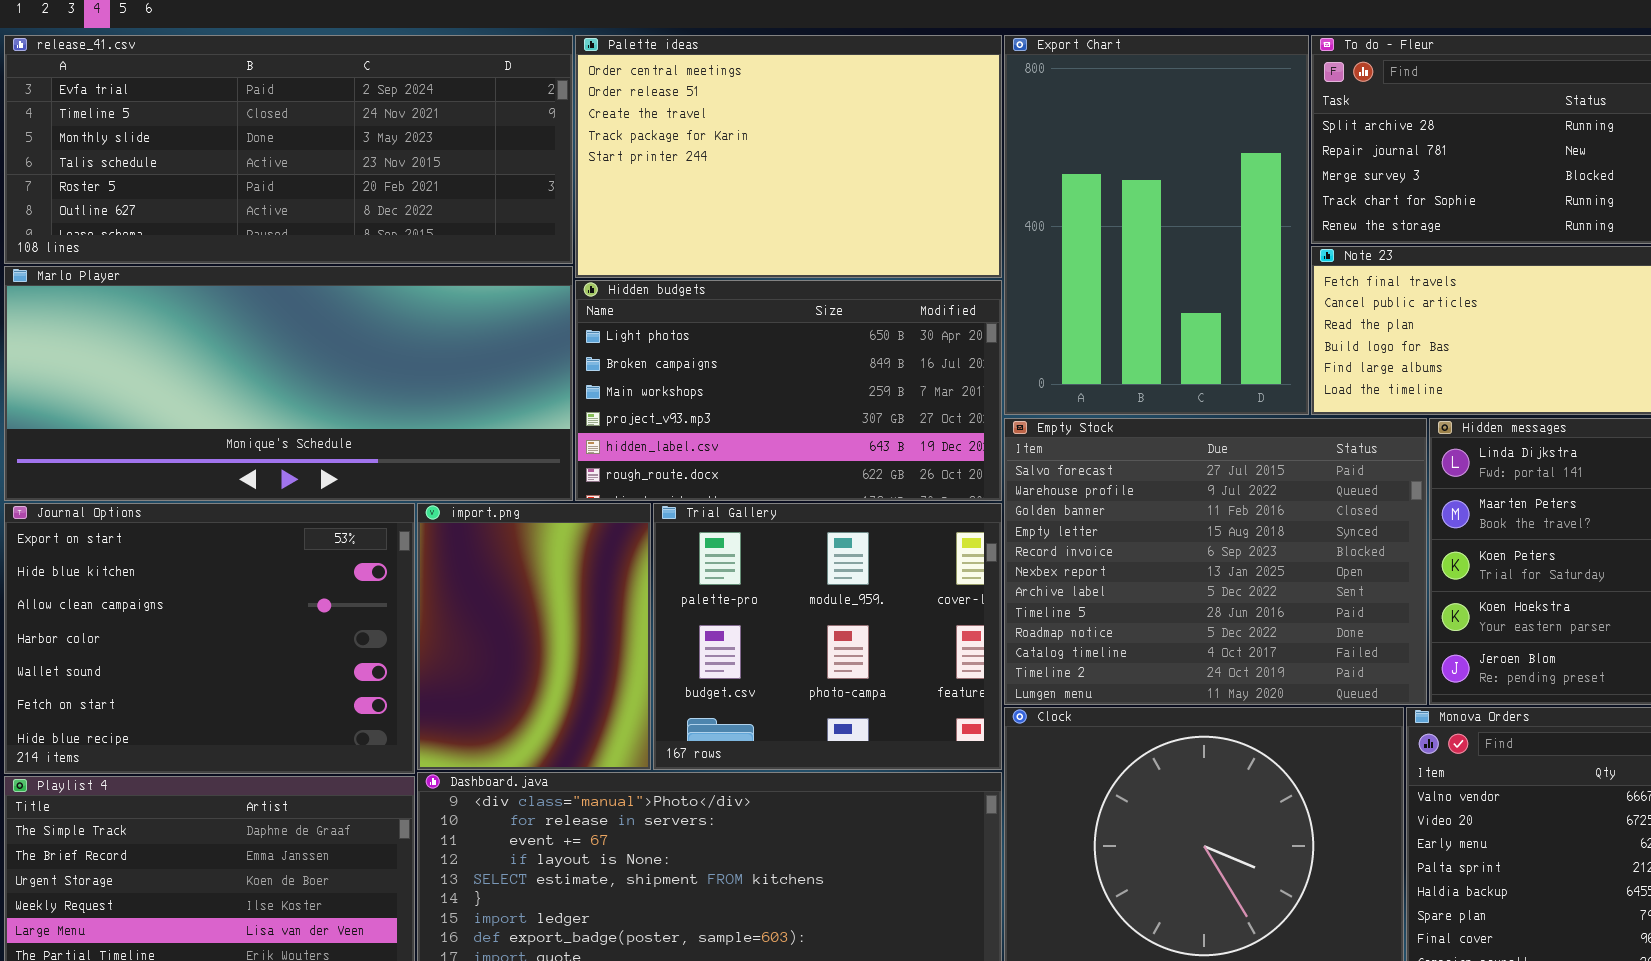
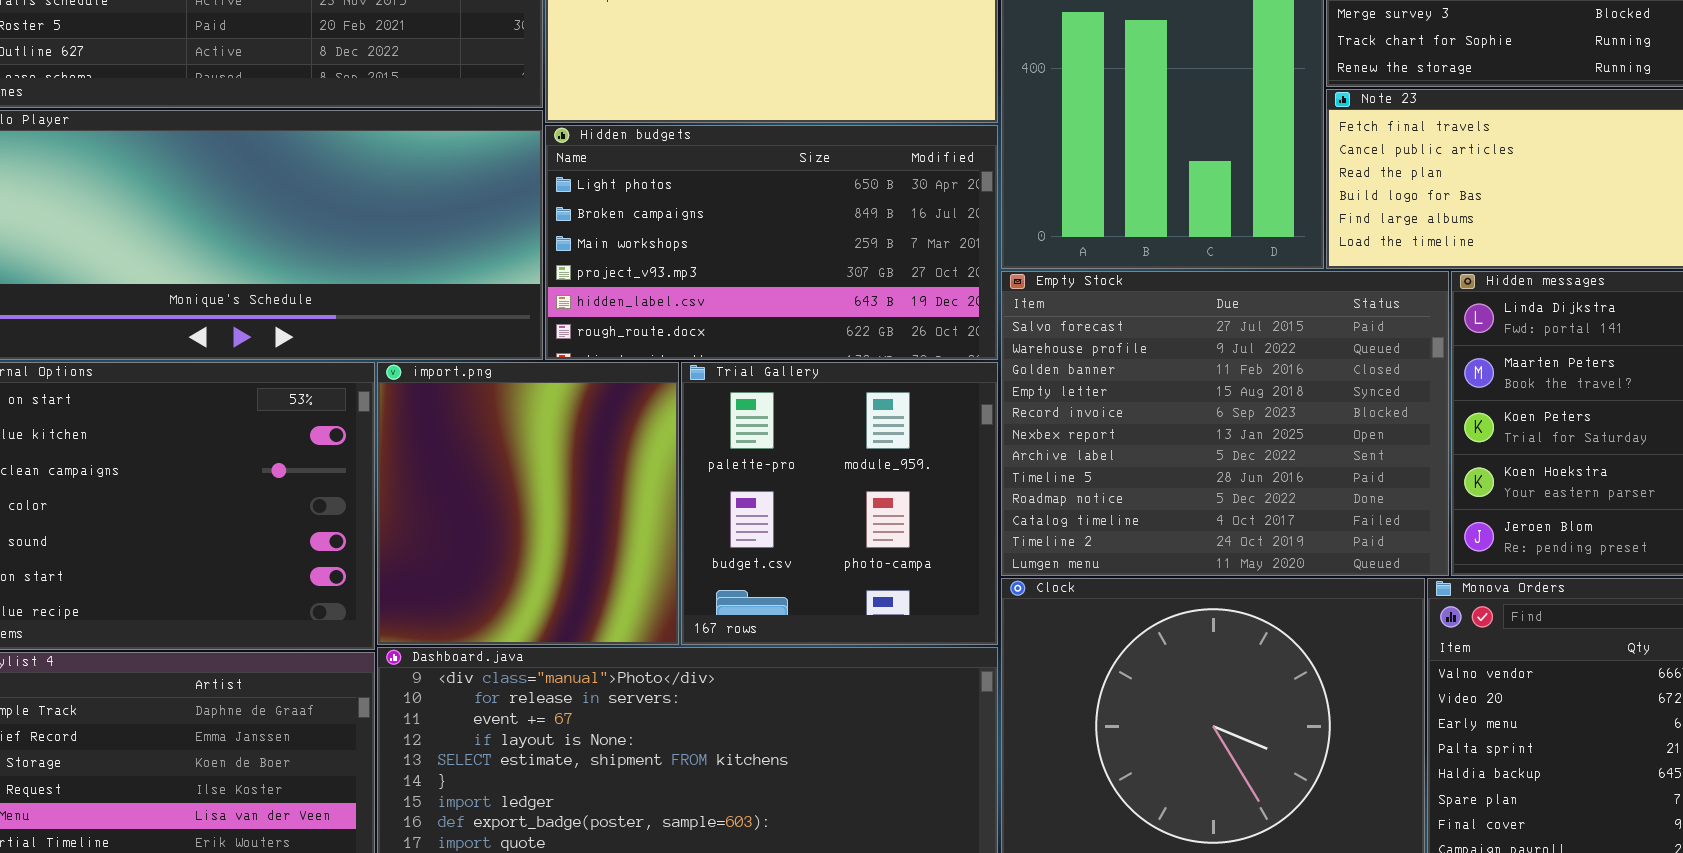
import.png: [417,503,651,770] -> [377,362,679,645], resized
Trial Gallery: [653,503,1002,770] -> [681,362,998,645], resized

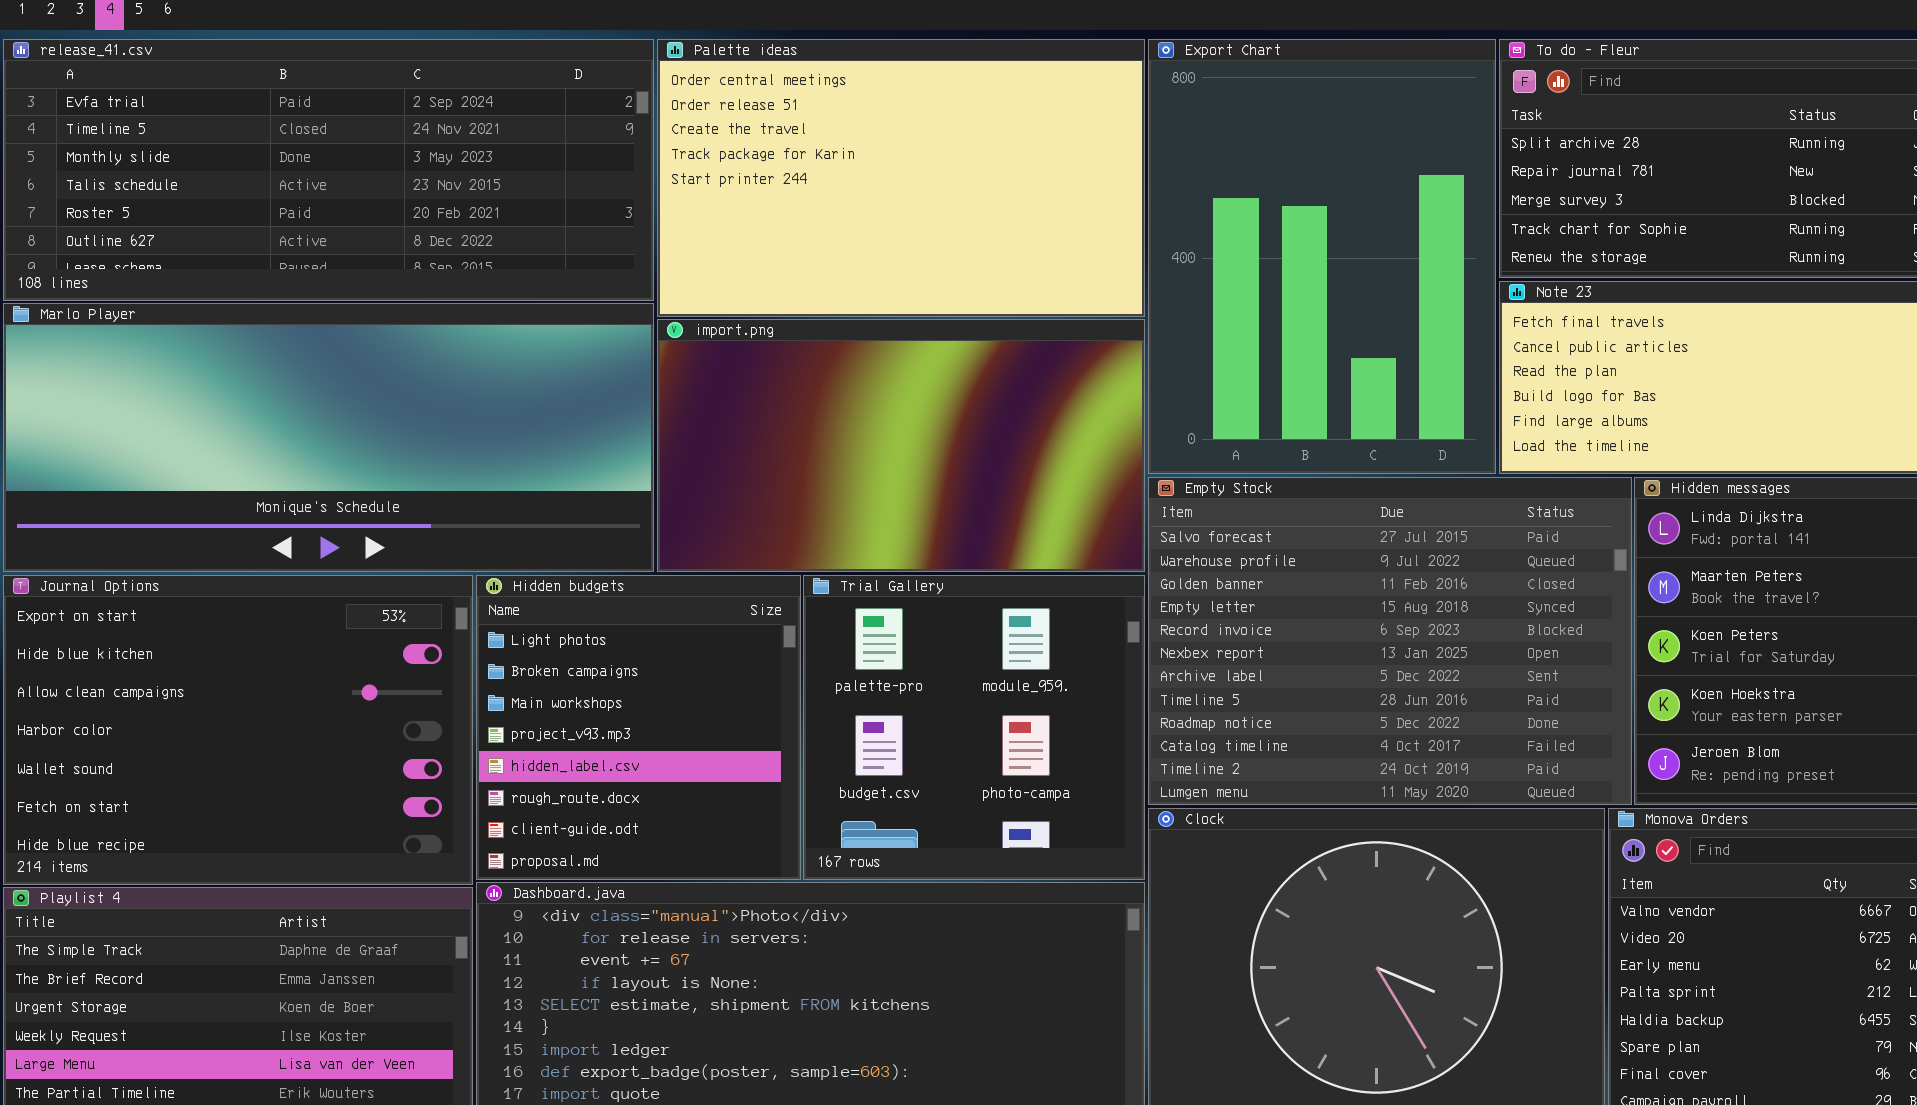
Hidden budgets: [545,125,998,360] -> [476,575,801,880], moved, resized
import.png: [377,362,679,645] -> [657,319,1145,572], moved, resized

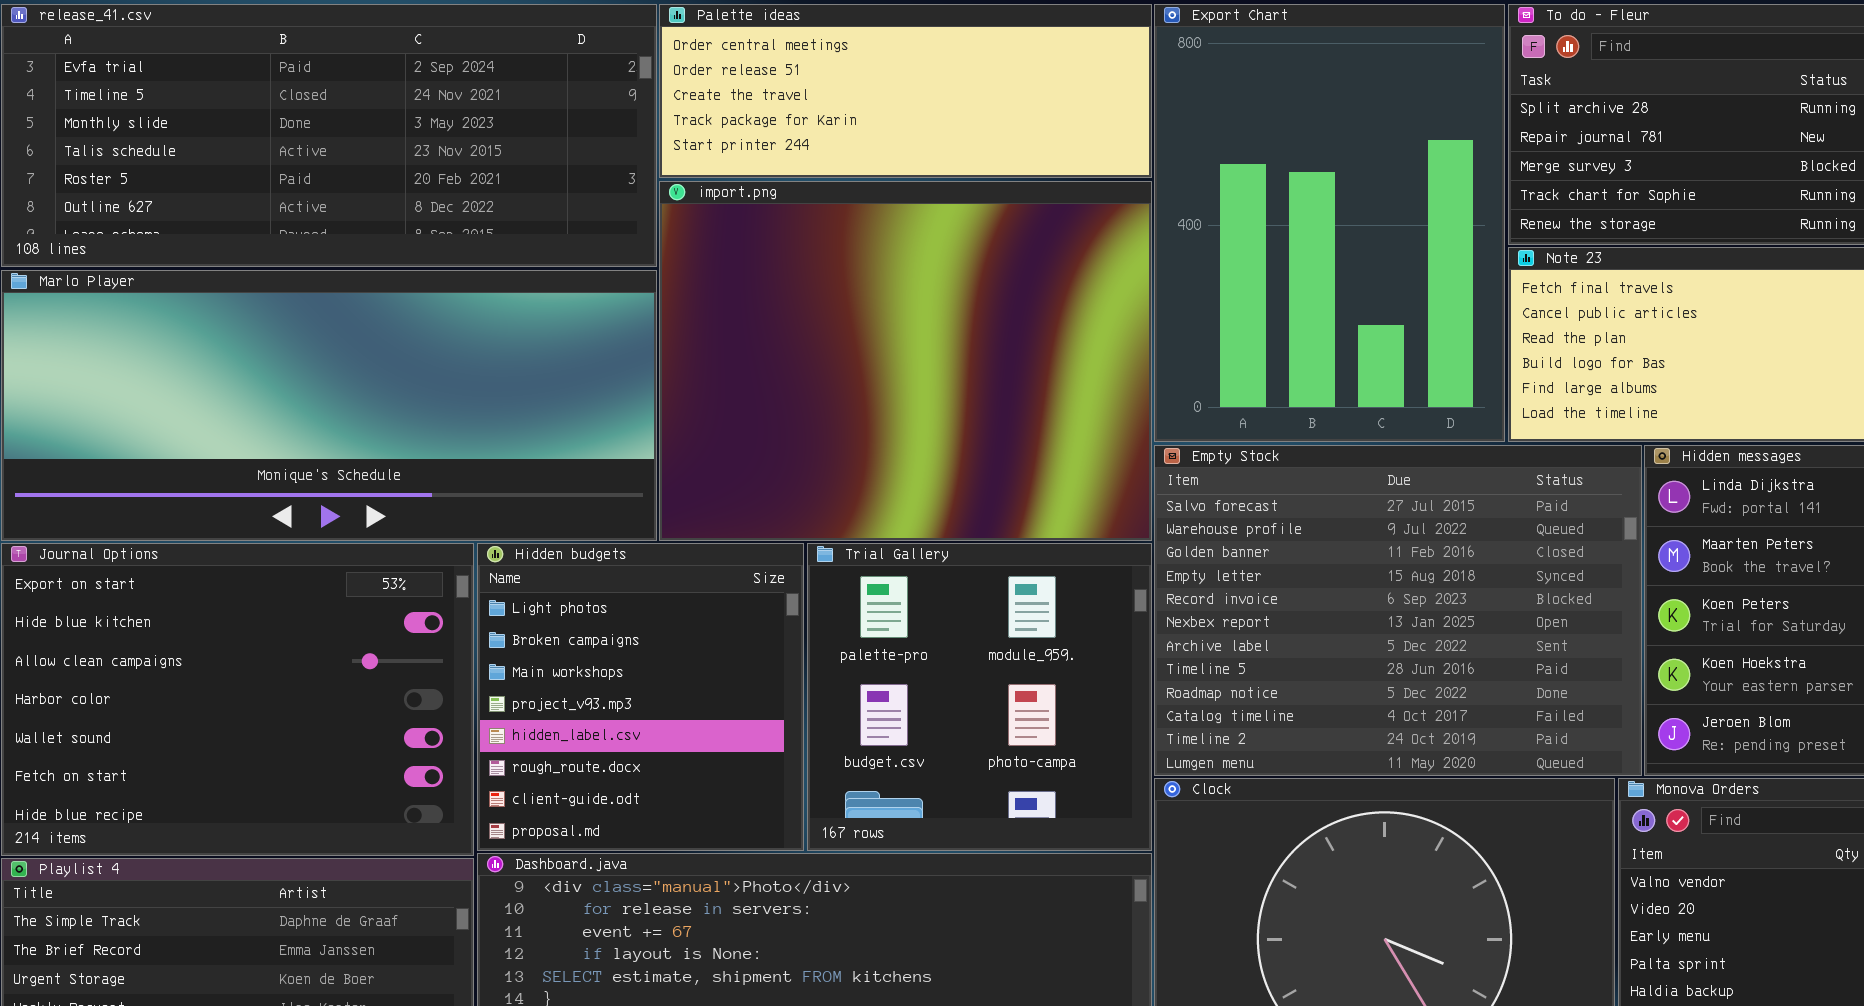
Palette ideas: [657,39,1145,317] -> [659,4,1152,178], resized
import.png: [657,319,1145,572] -> [659,181,1152,541], resized

